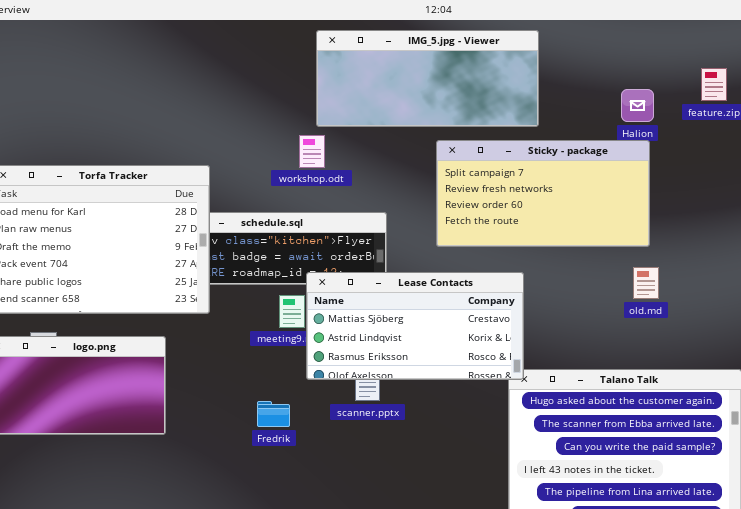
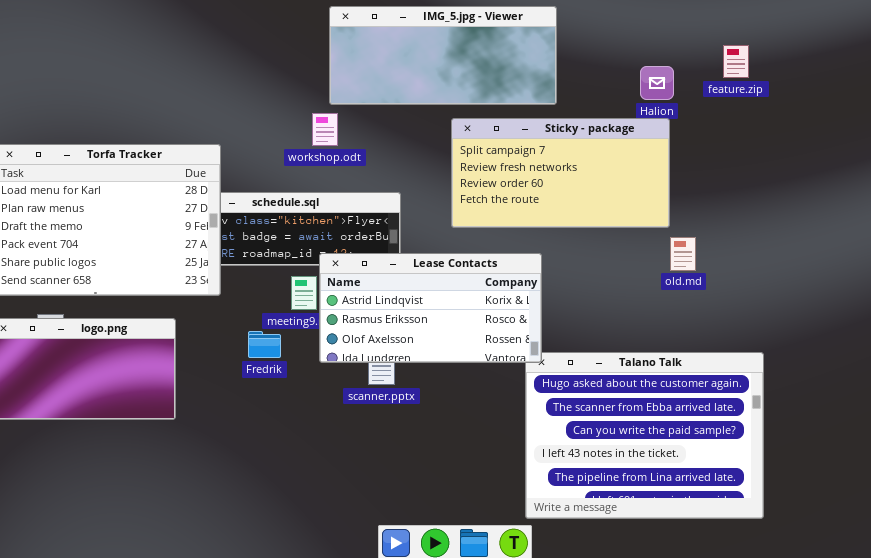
old.md: [633,267,659,299] -> [670,237,696,271], moved
Lease Contacts: [306,272,524,380] -> [319,253,542,363], scrolled down 1 row
Fredrik: [257,401,290,427] -> [248,331,281,358], moved

